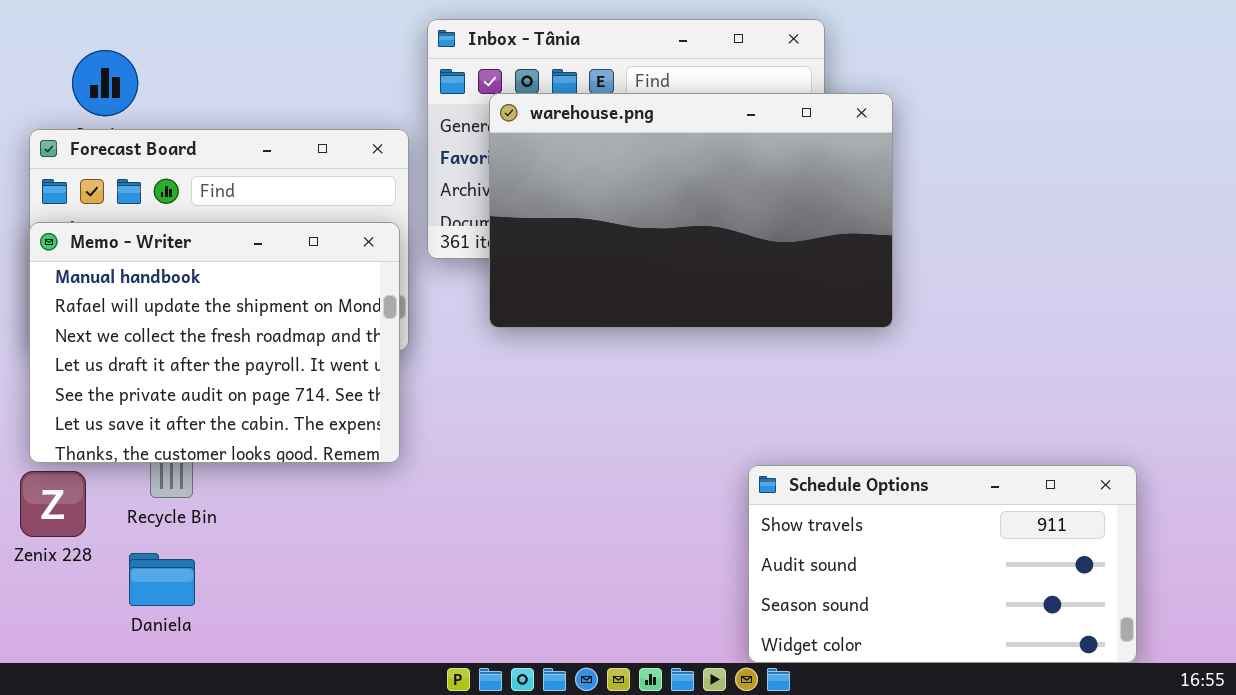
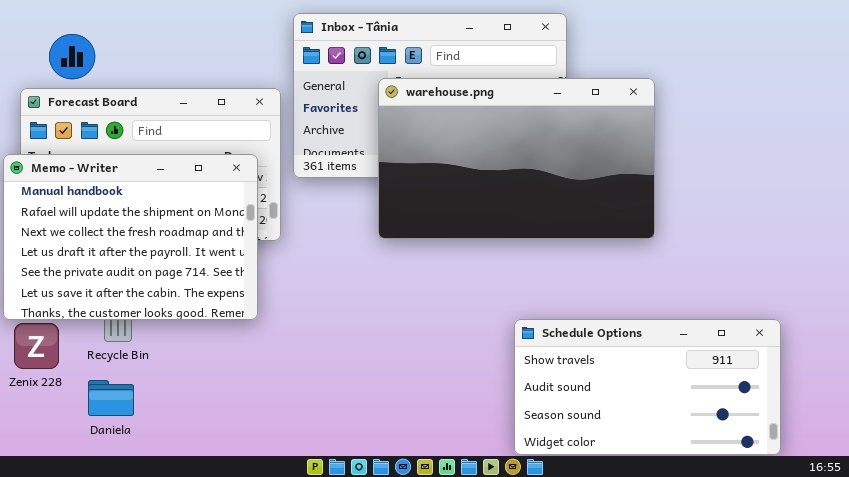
warehouse.png: [489,93,893,328] -> [378,78,655,239], moved
Memo - Writer: [29,222,400,463] -> [3,154,258,320], moved

